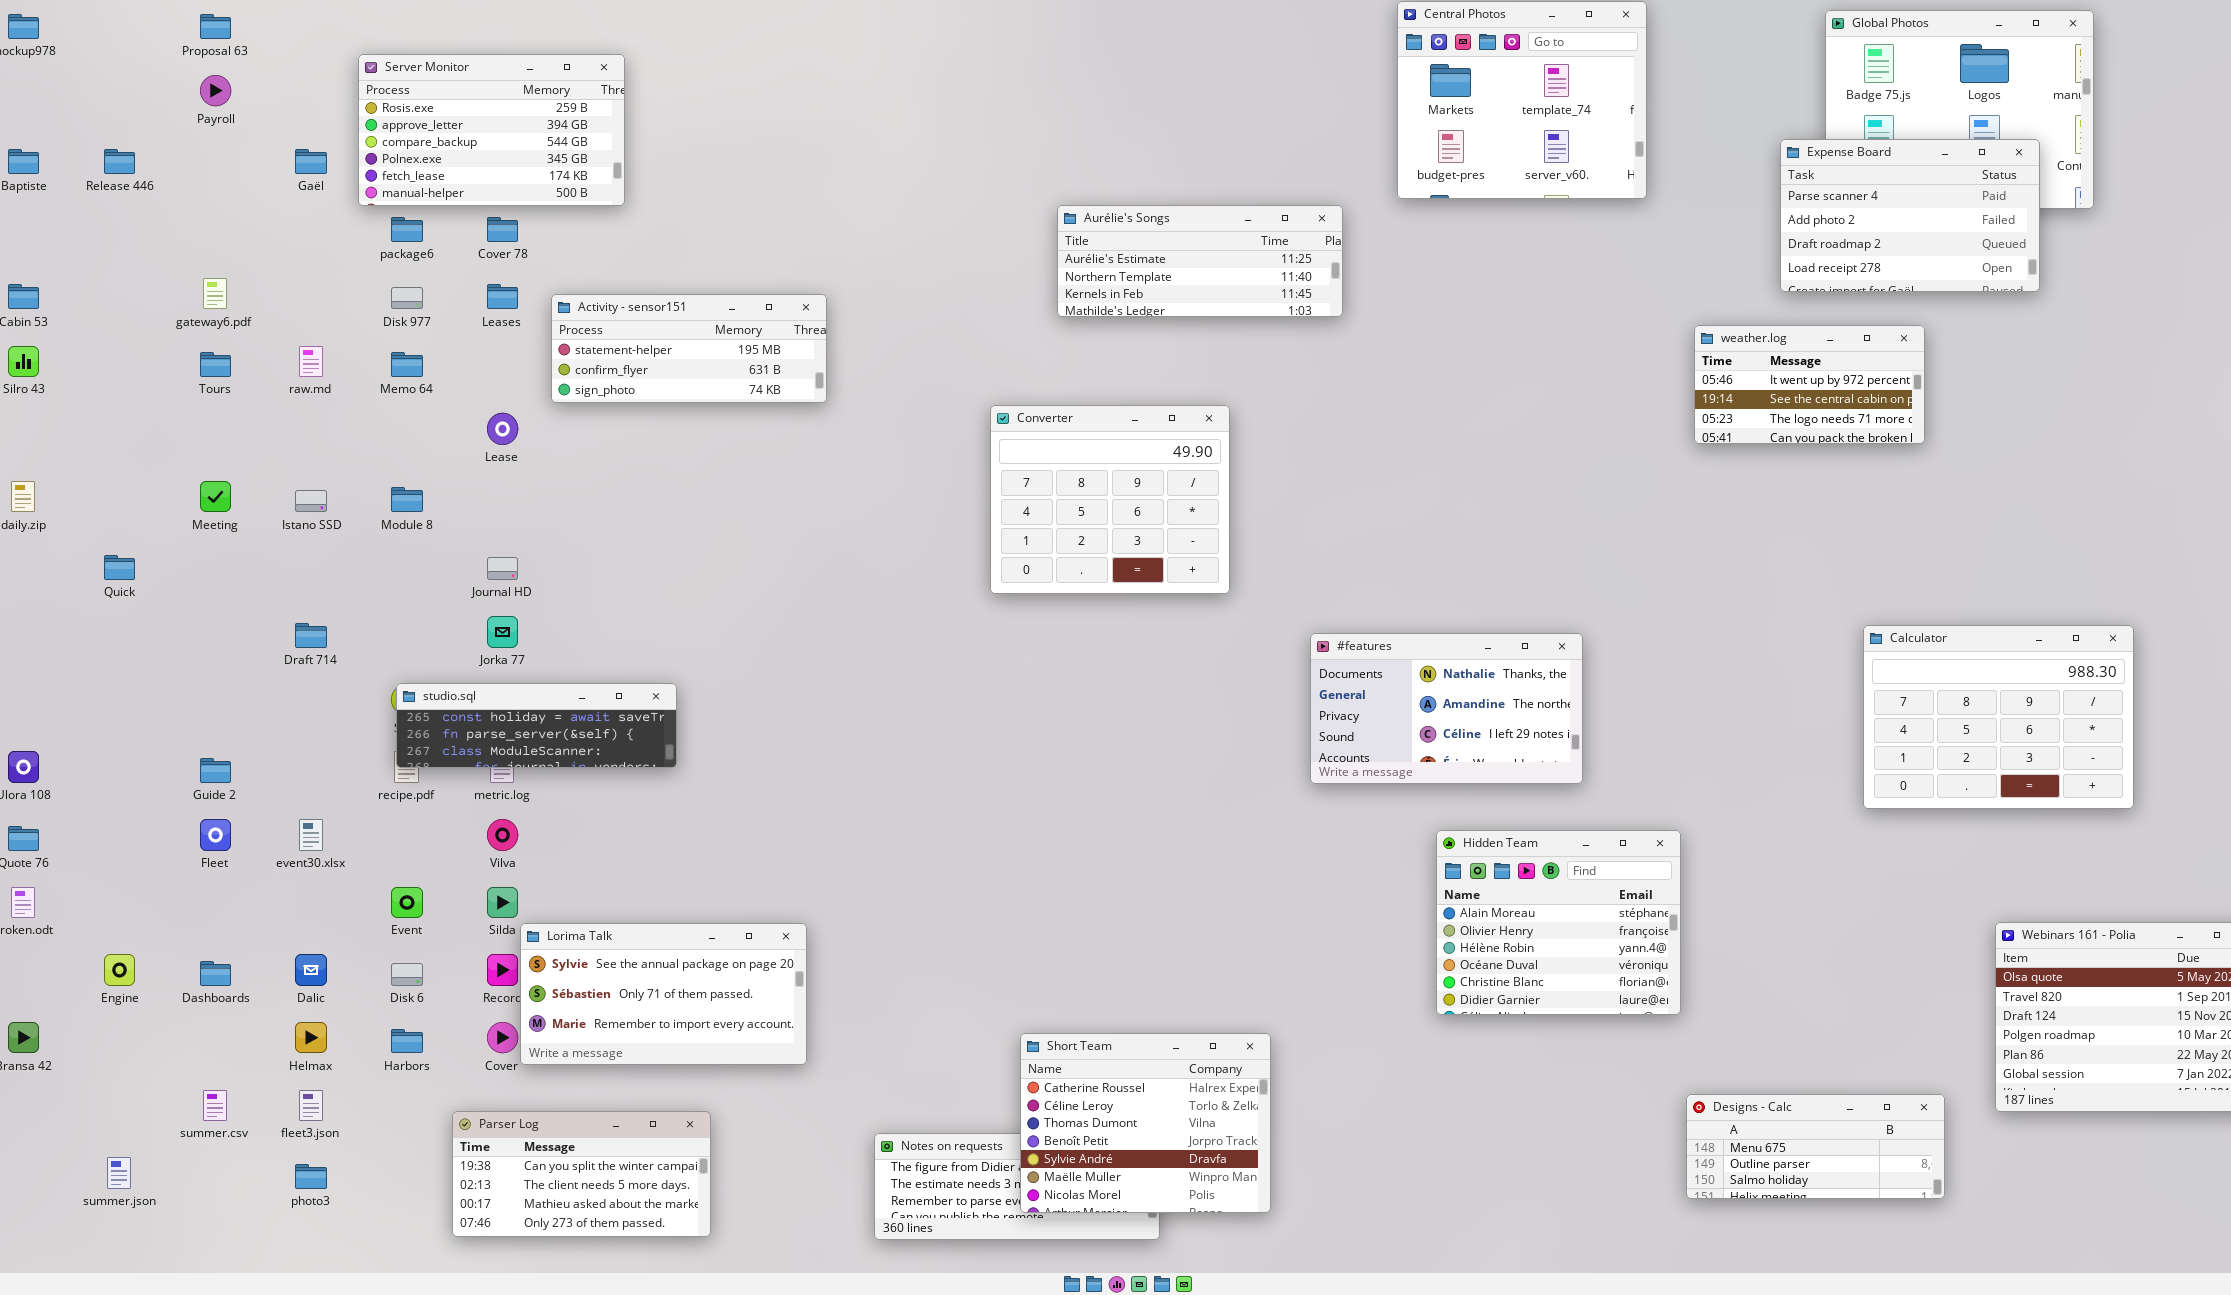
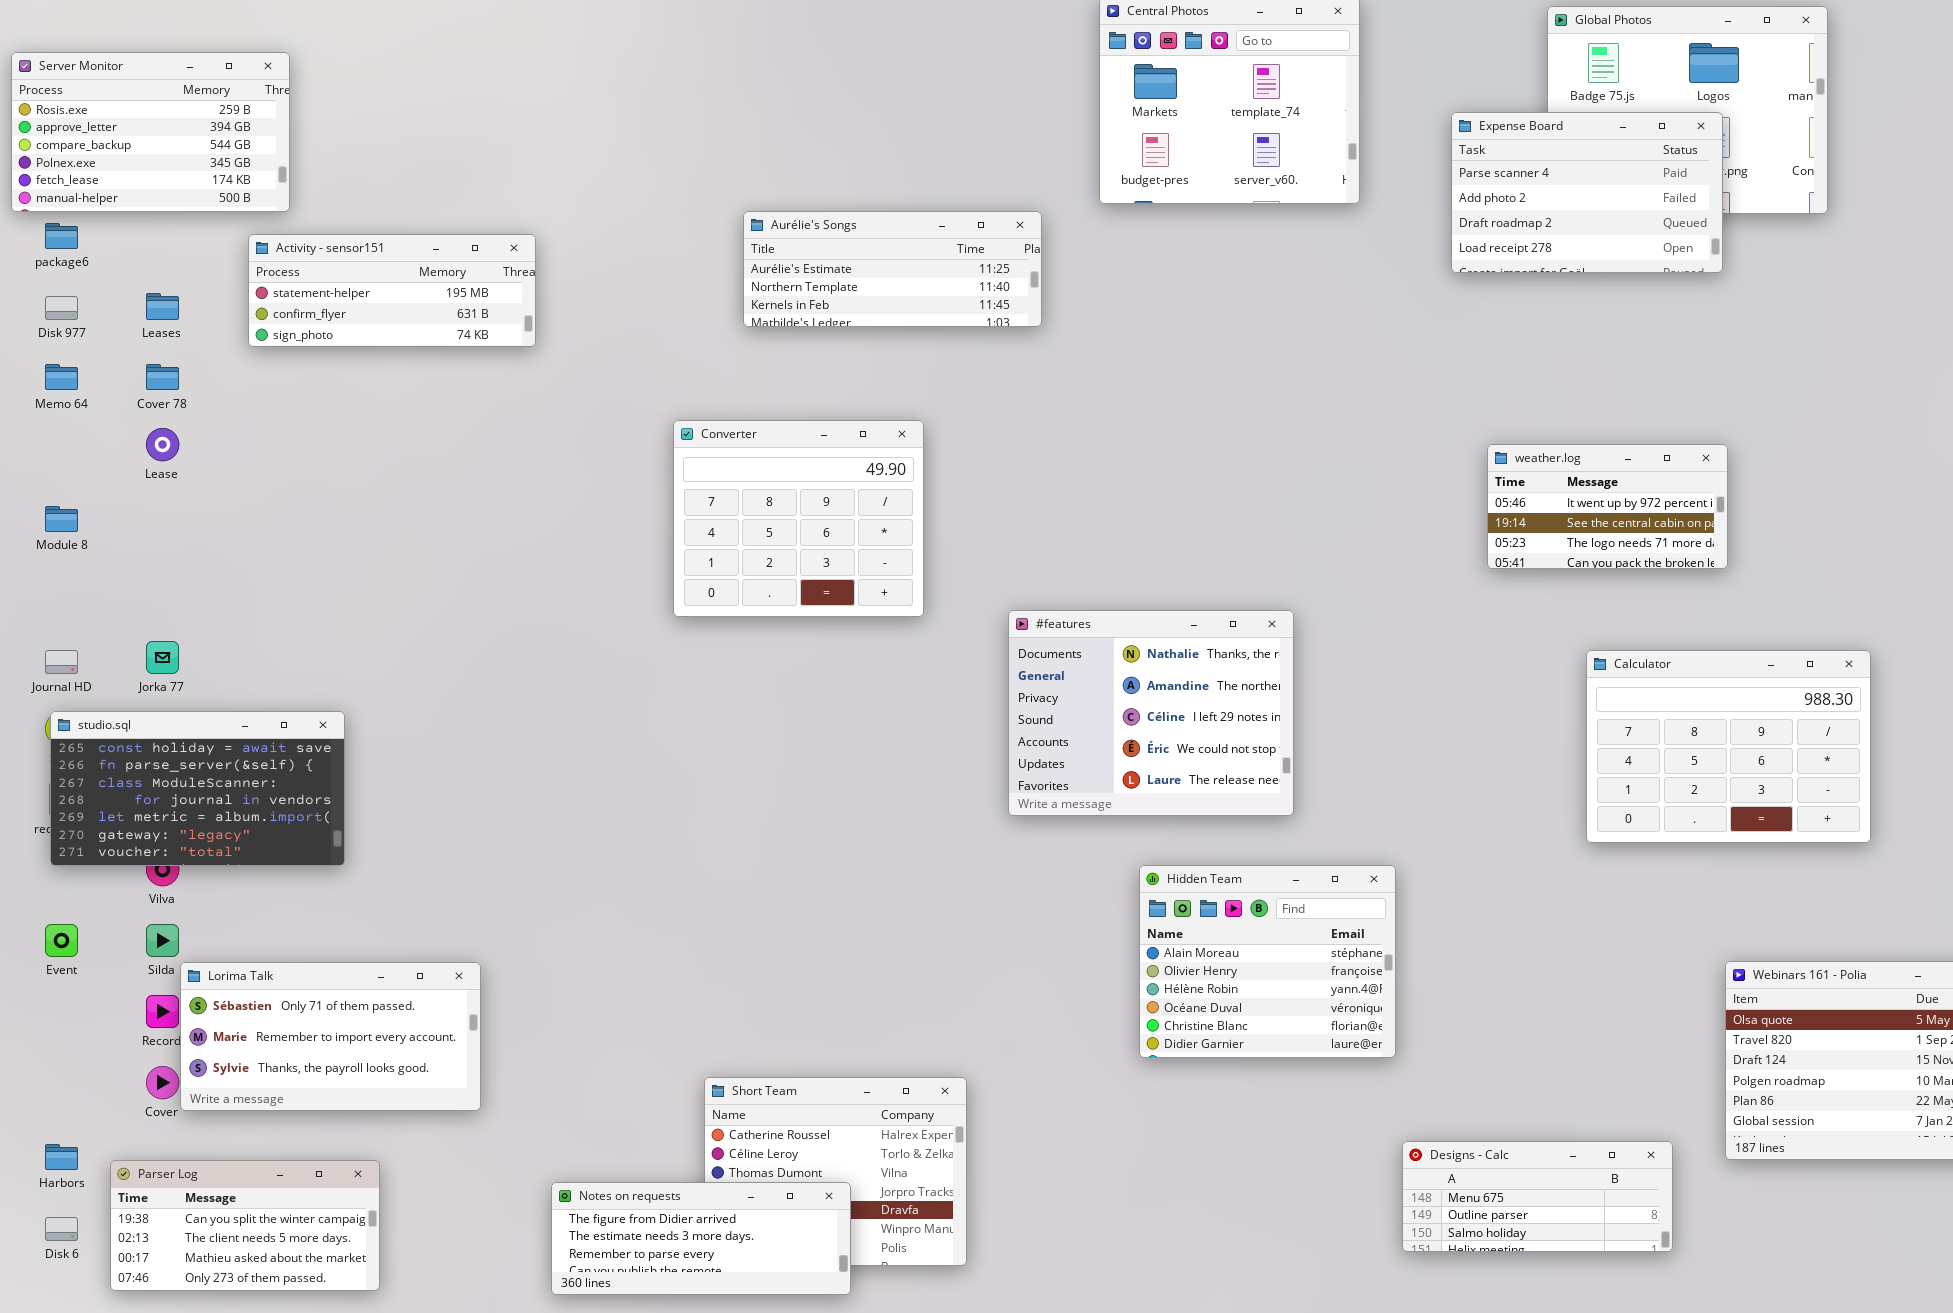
Expense Board: [1780,139,2040,292] -> [1451,112,1723,273], moved
Cover 78: [487,217,518,242] -> [146,364,179,390], moved
Activity - sensor151: [551,294,827,403] -> [248,234,536,347], moved
weather.log: [1694,325,1925,444] -> [1487,444,1728,569], moved
Journal HD: [487,557,518,580] -> [45,650,78,674], moved
#features: [1310,633,1583,784] -> [1008,610,1294,816], resized
studio.sql: [396,683,677,768] -> [50,711,345,866], resized
Lorima Talk: [520,923,807,1065] -> [180,962,481,1111], scrolled down 1 row
Disk 6: [391,963,423,986] -> [45,1217,78,1241], moved
Harbors: [391,1029,423,1053] -> [45,1144,78,1170], moved
Notes on requests: [874,1133,1160,1240] -> [551,1182,851,1295], raised

